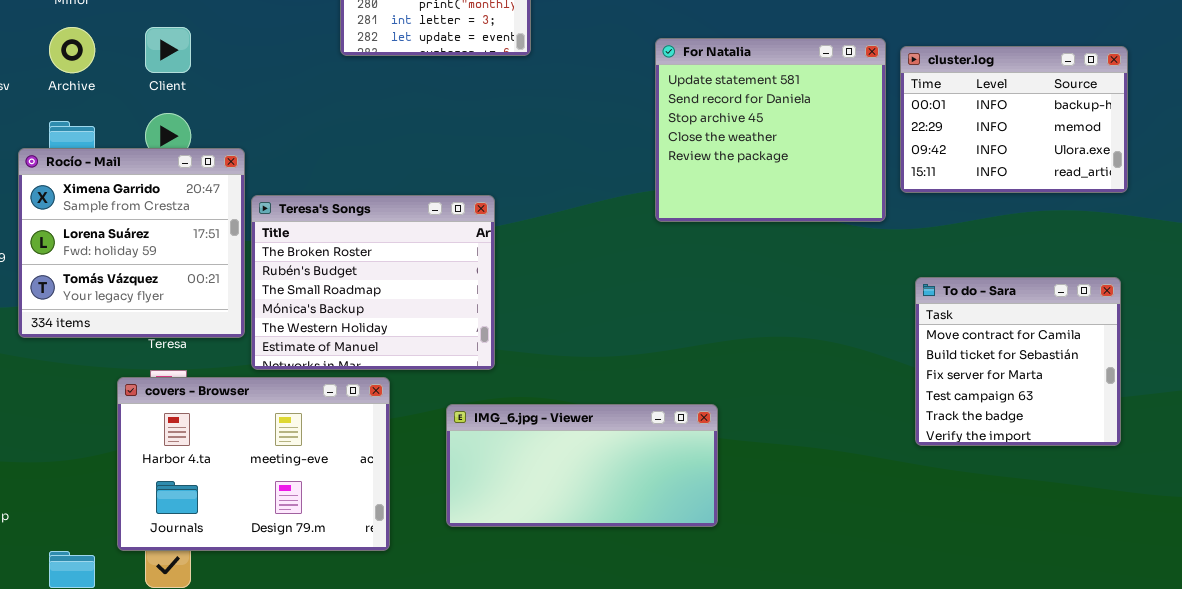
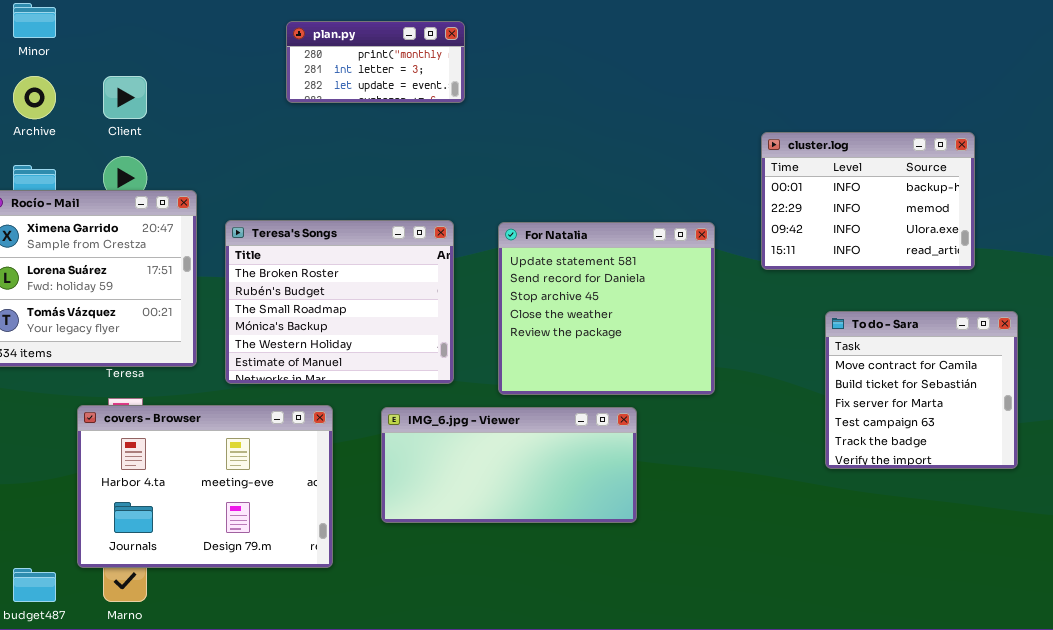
For Natalia: [655,38,886,222] -> [498,222,715,395], moved
cluster.log: [900,46,1128,193] -> [761,132,975,270], moved
Teresa's Songs: [251,195,495,370] -> [225,220,454,384], moved
IMG_6.jpg - Viewer: [446,404,718,527] -> [381,407,637,523], moved

